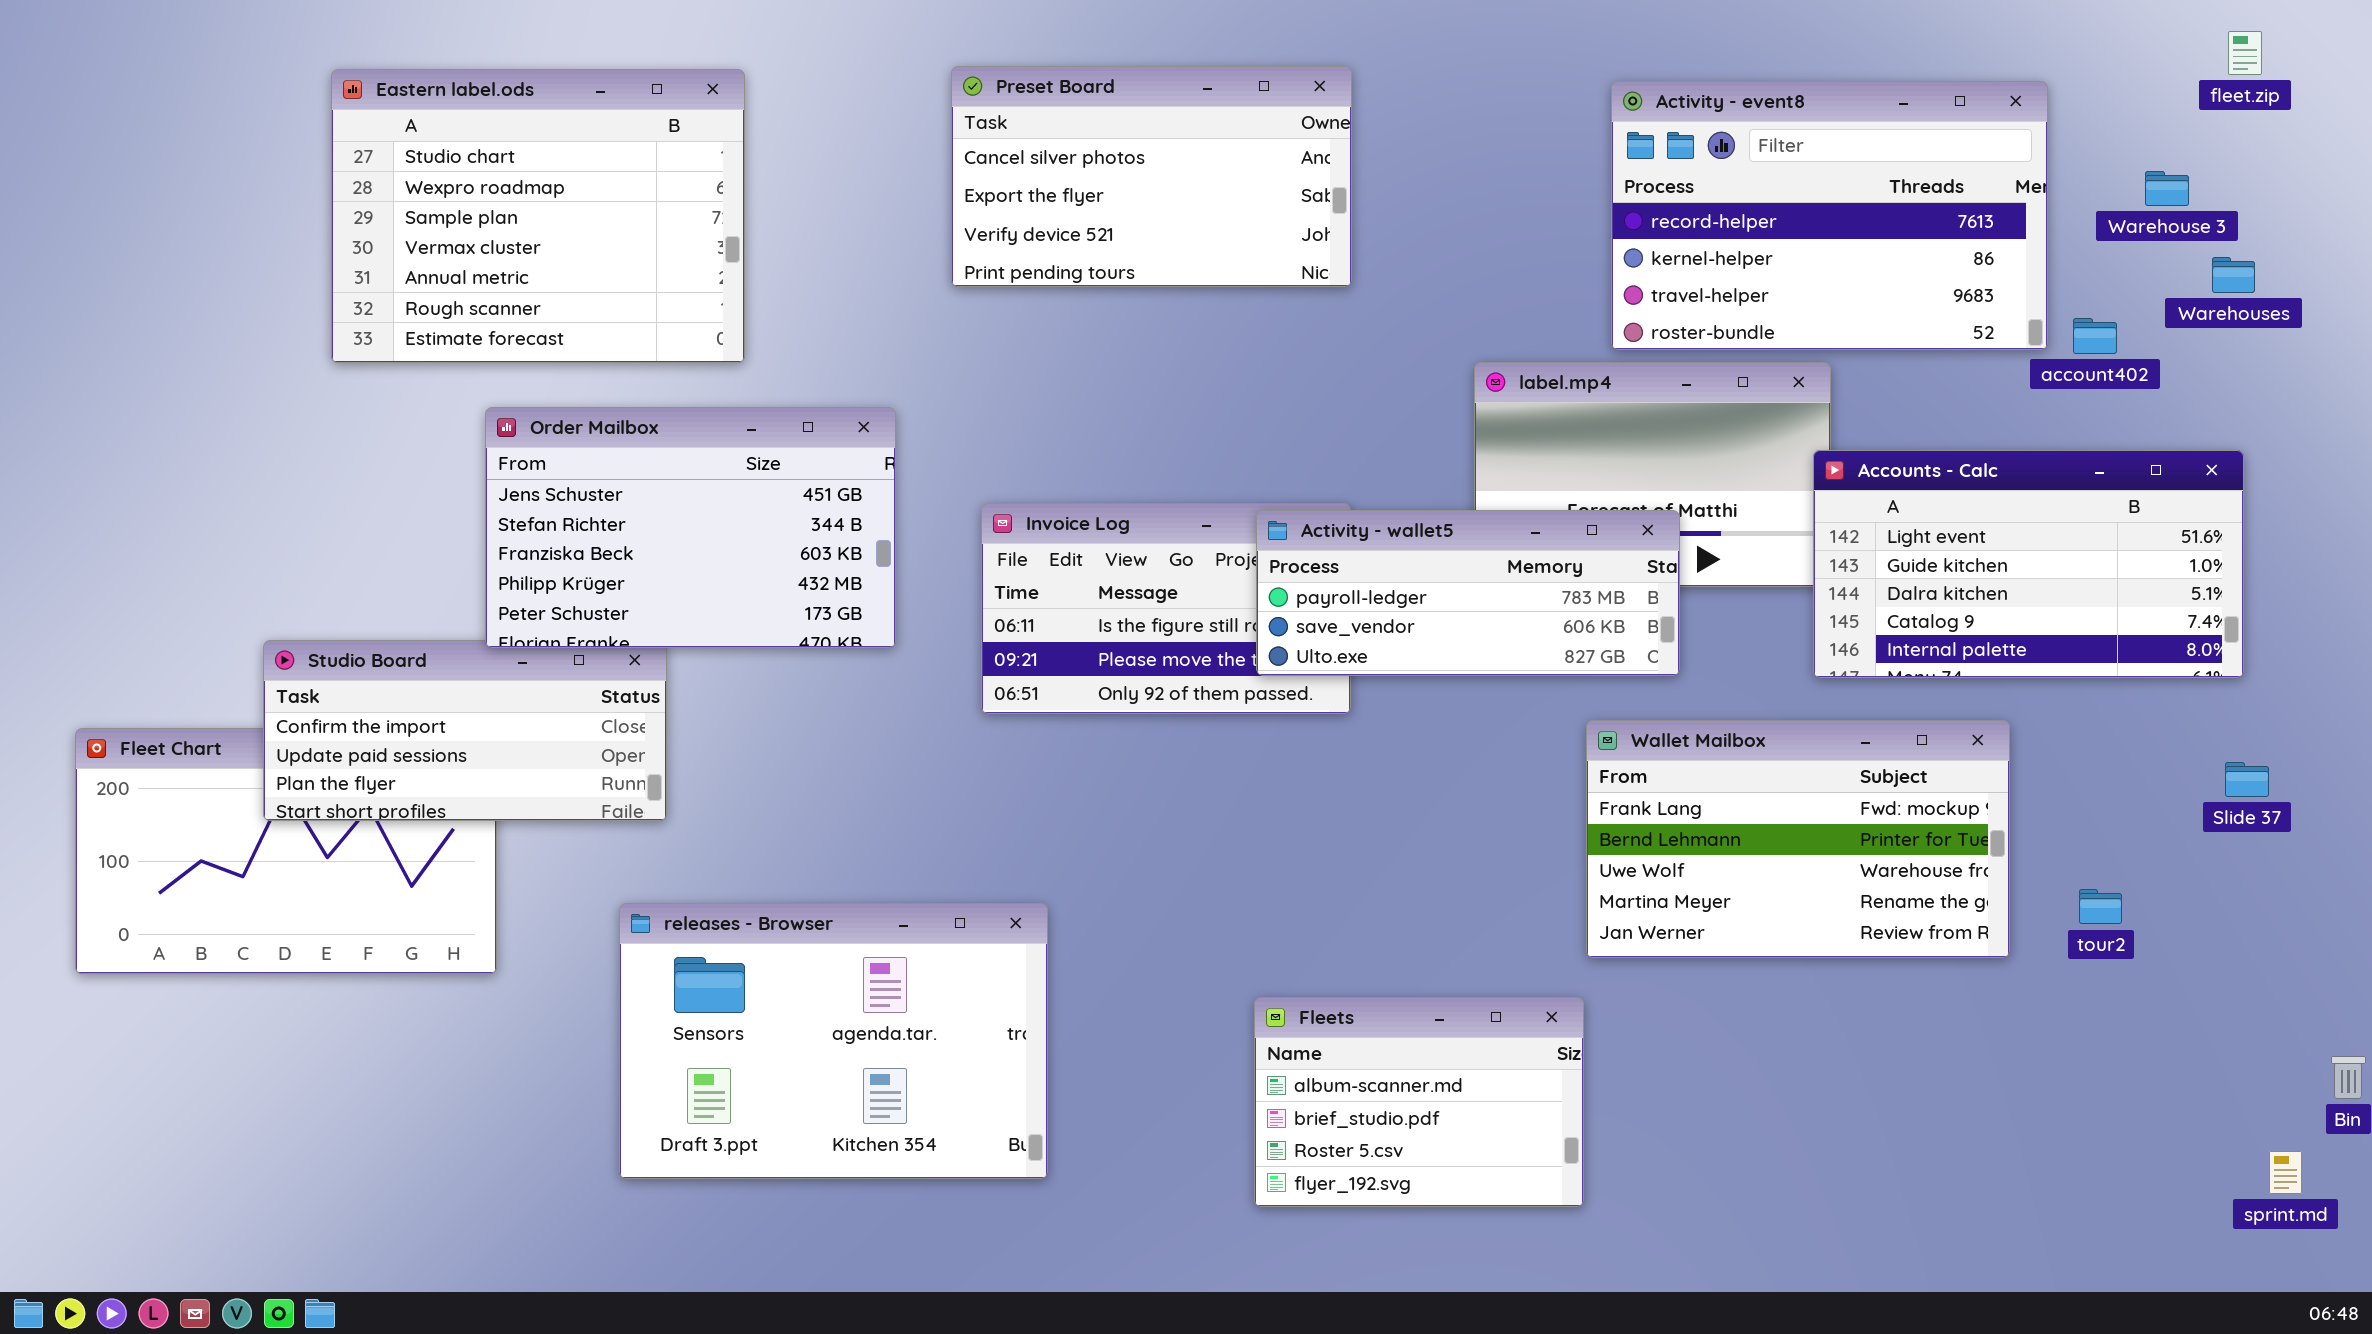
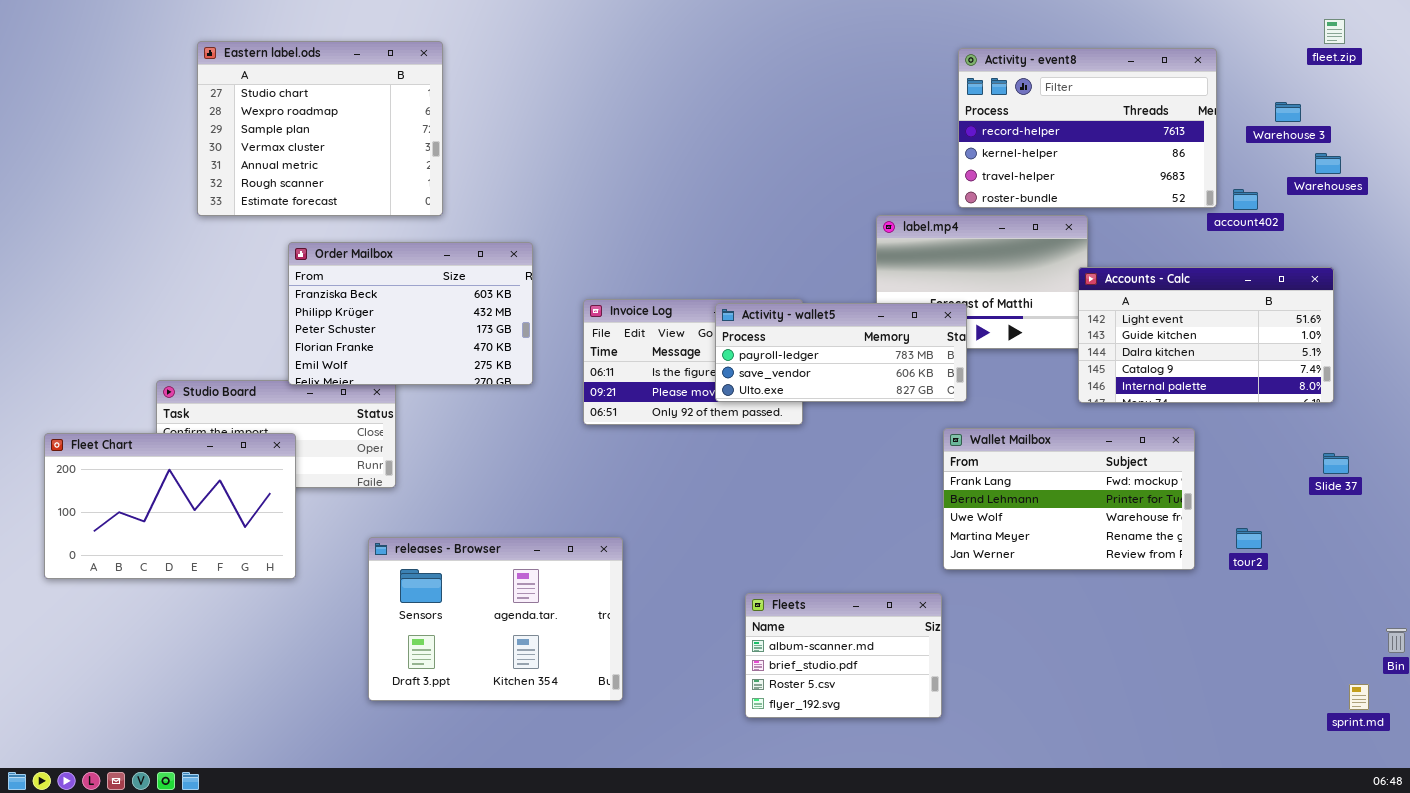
Preset Board: [951,66,1352,287] -> none, closed
Order Mailbox: [485,407,896,648] -> [288,242,533,385], scrolled down 2 rows
Activity - wallet5: [1256,510,1680,676] -> [715,303,967,402], moved
Fleet Chart: [75,728,497,974] -> [44,433,296,579], raised

